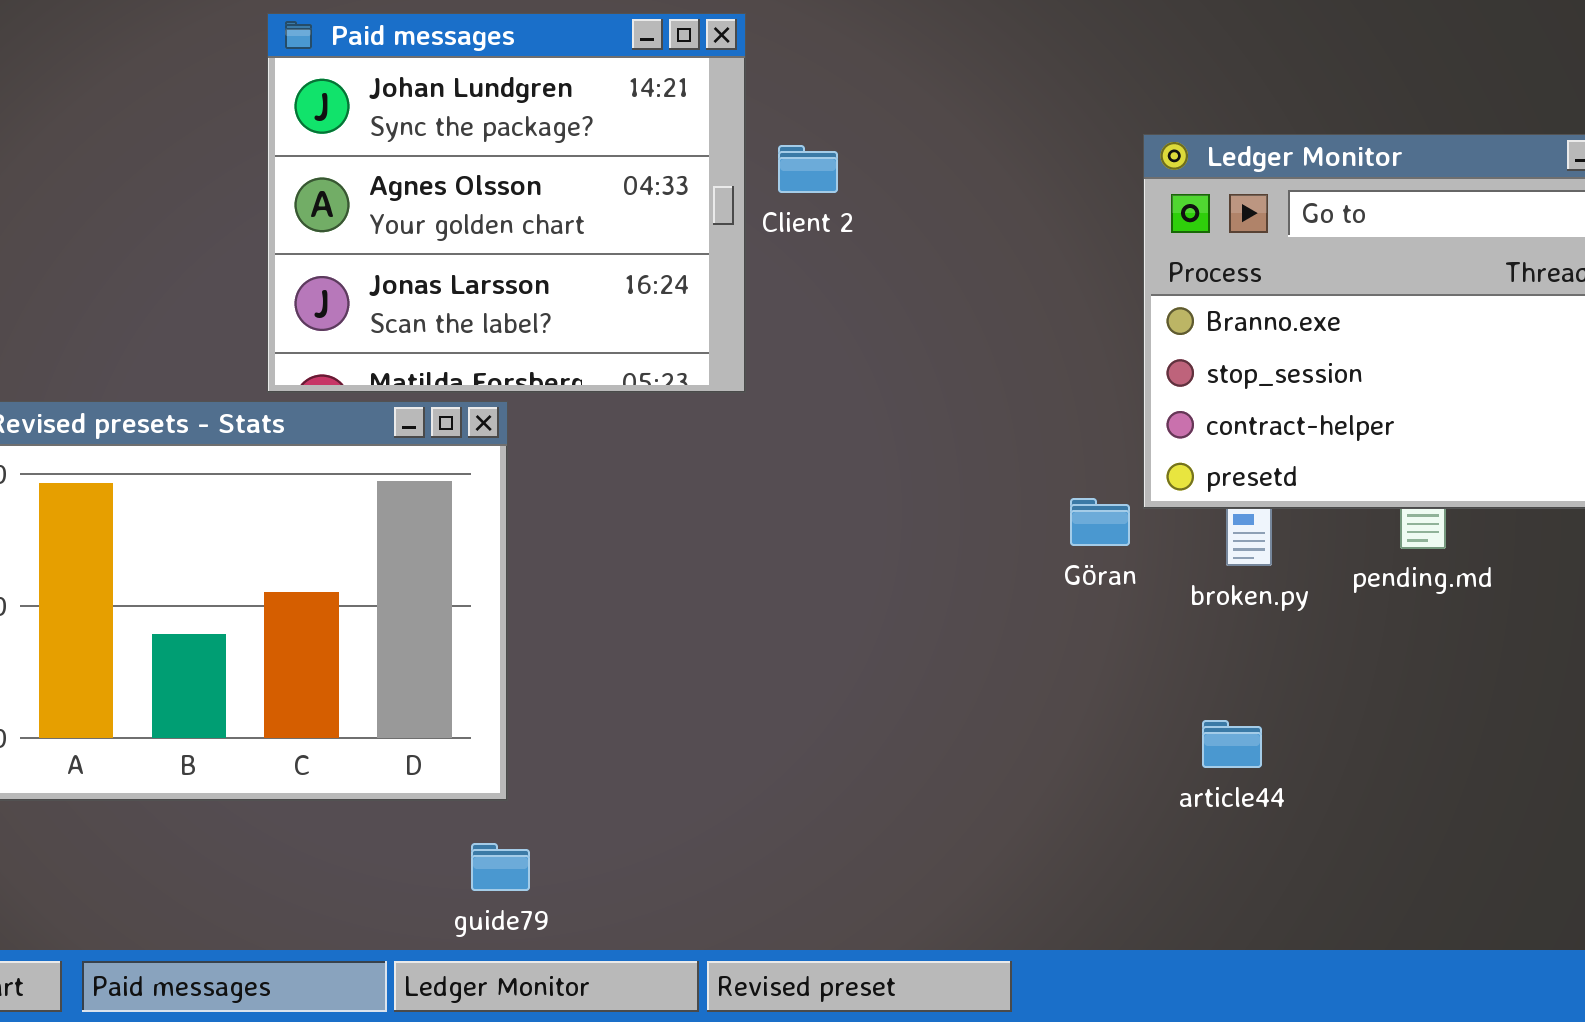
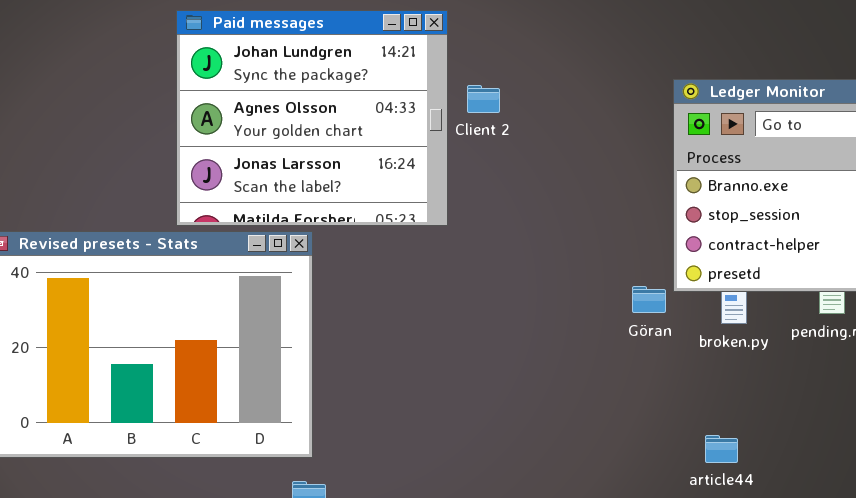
article44: [1202,720,1262,768] -> [705,435,738,463], moved

